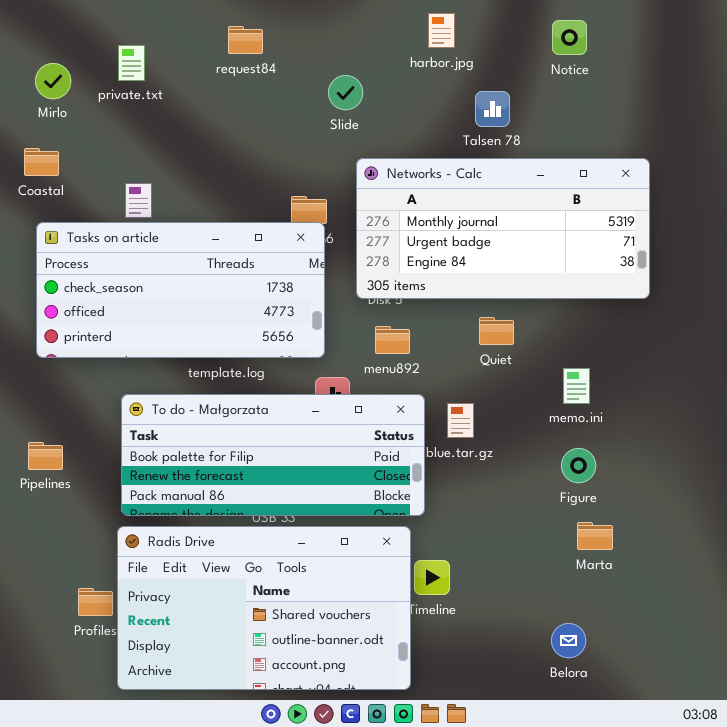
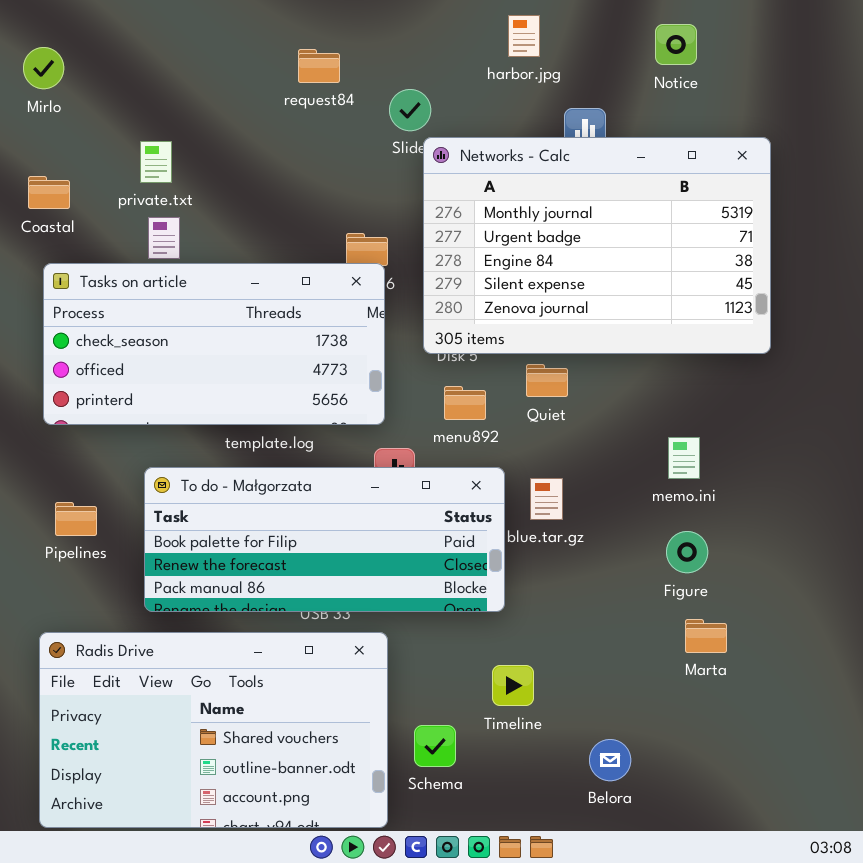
request84: [228,26,263,54] -> [298,49,340,83], moved
private.txt: [118,45,145,81] -> [140,141,172,183], moved
Mirlo: [35,63,71,99] -> [23,47,64,89], moved
Networks - Calc: [356,158,650,299] -> [423,137,771,354], resized
Quiet: [479,317,514,345] -> [526,364,568,397], moved
Pipelines: [28,442,63,470] -> [55,502,97,536], moved
Radis Drive: [117,526,411,690] -> [39,632,388,828], moved
Belora: [551,623,586,658] -> [589,739,631,781], moved

